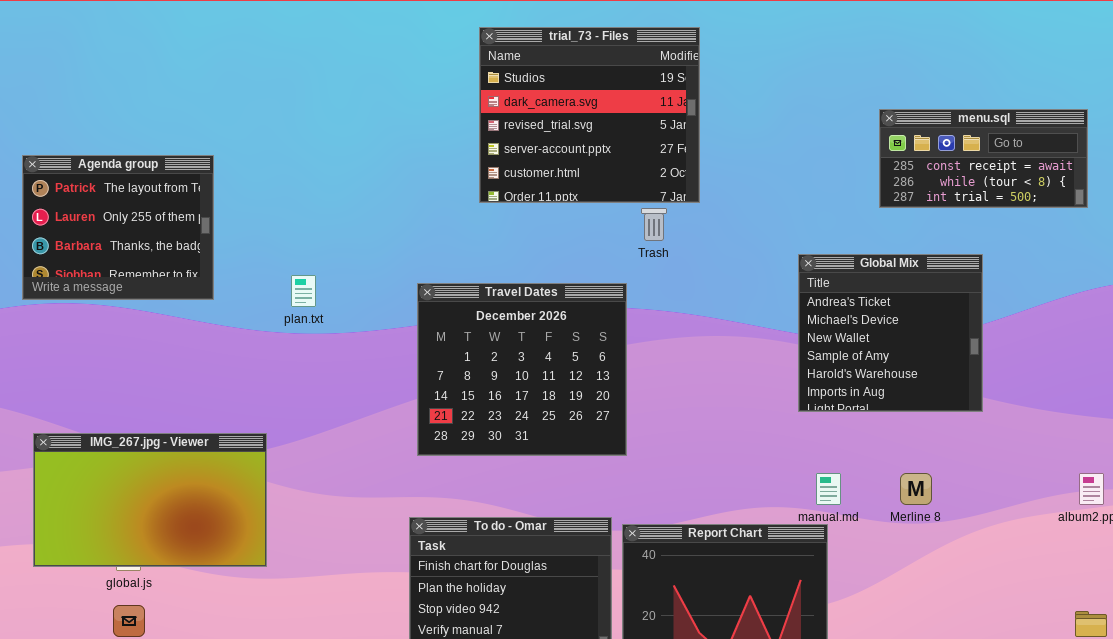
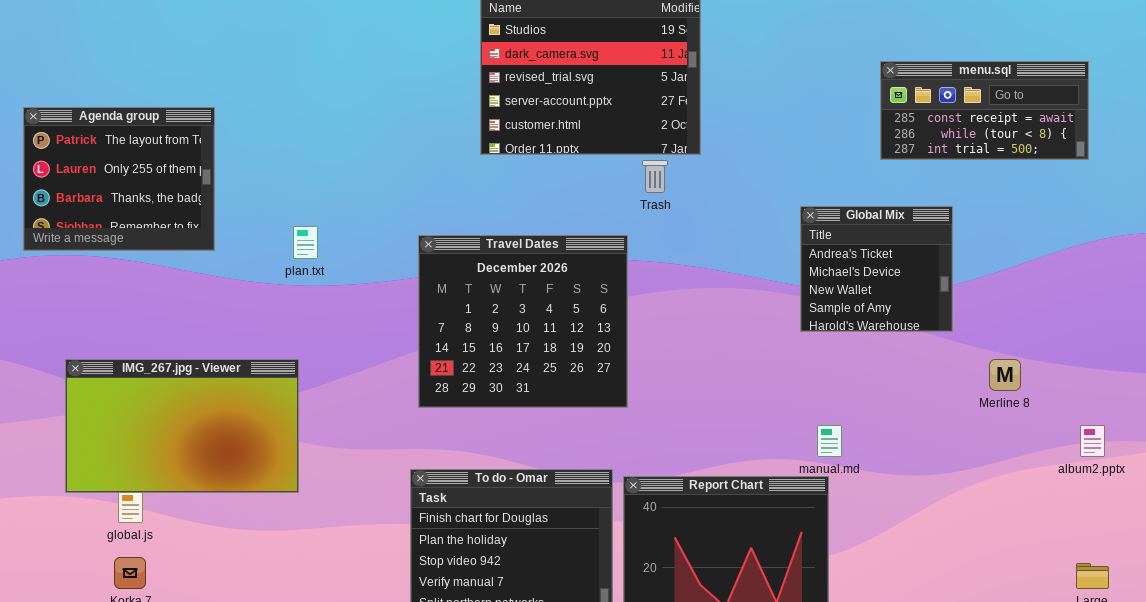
Global Mix: [798,254,983,412] -> [800,206,953,332], resized
IMG_267.jpg - Viewer: [33,433,267,567] -> [65,359,299,493], moved
Merline 8: [900,473,932,505] -> [989,359,1021,391], moved

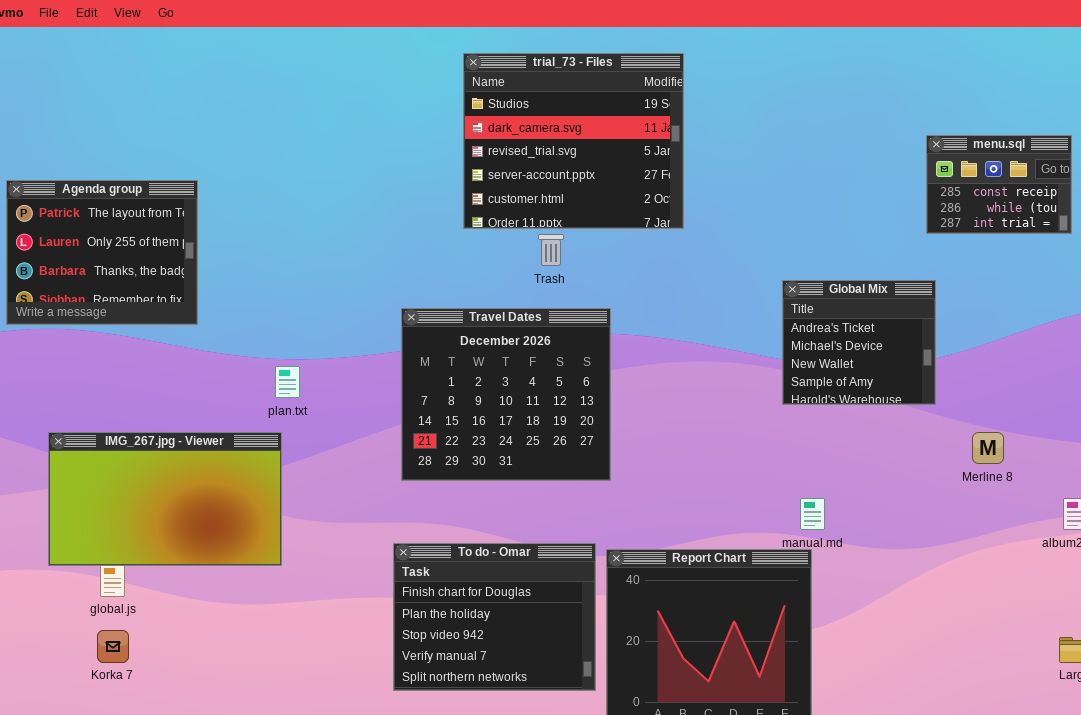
menu.sql: [880,61,1089,160] -> [926,135,1072,234], resized
Trash: [642,160,668,193] -> [538,234,564,266], moved
plan.txt: [293,226,318,259] -> [275,366,300,398], moved

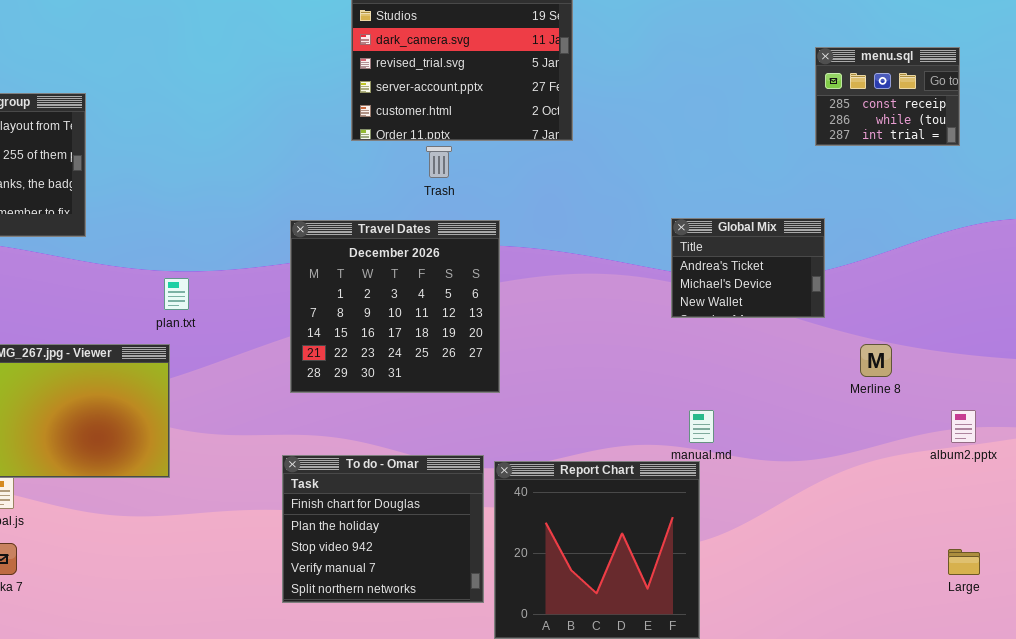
Global Mix: [782,280,936,405] -> [671,218,825,318], resized

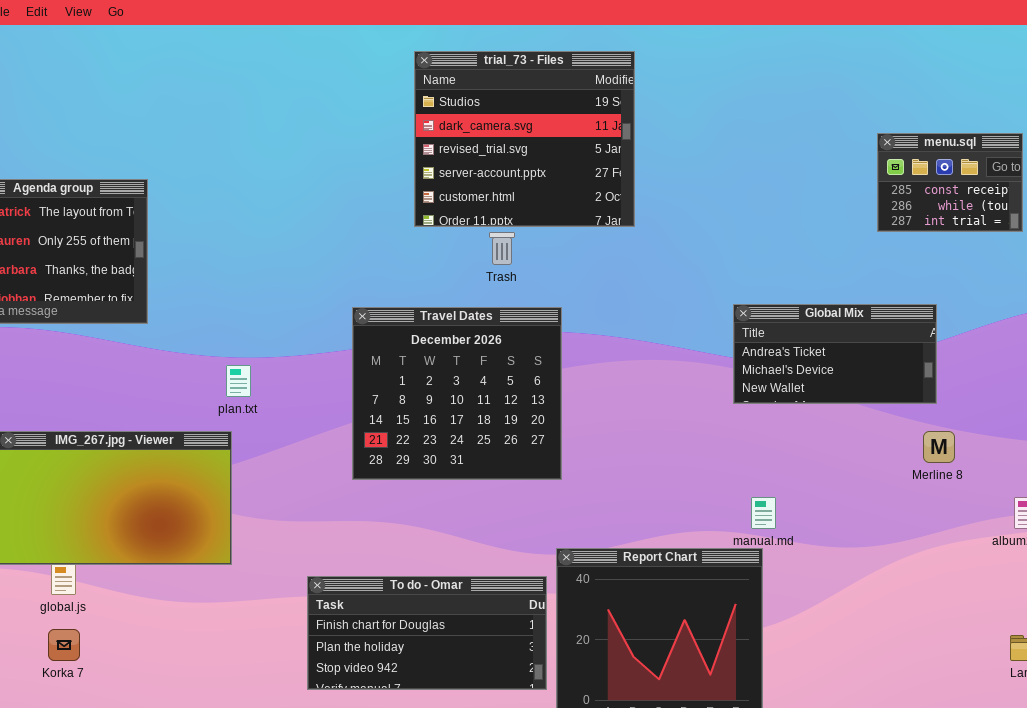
Global Mix: [671,218,825,318] -> [733,304,937,404], resized
To do - Omar: [282,455,484,603] -> [307,576,547,690], resized

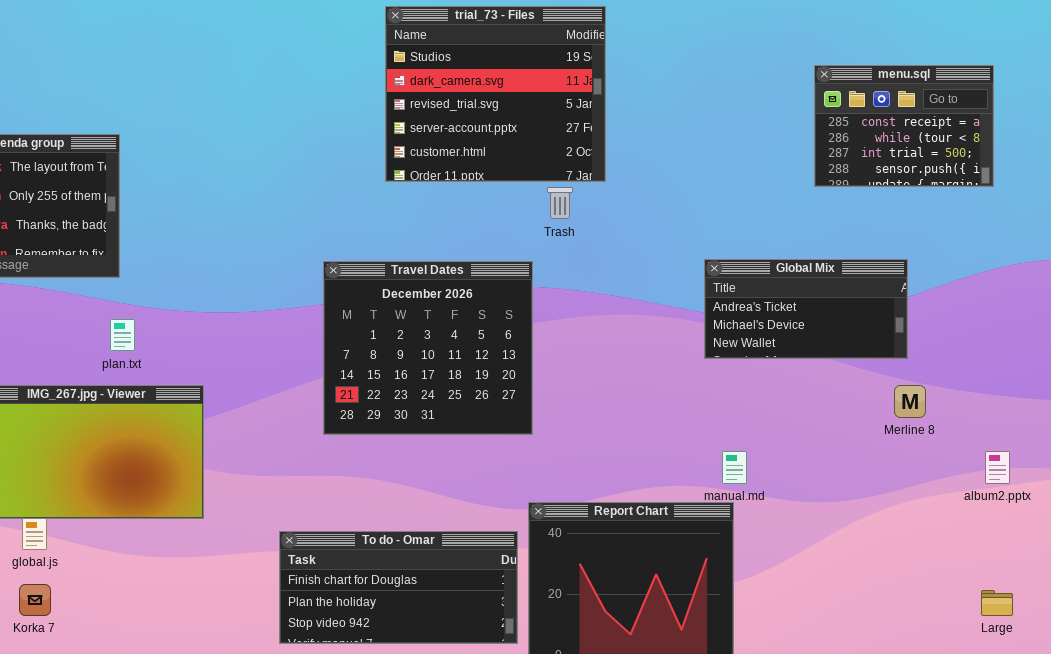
menu.sql: [877,133,1023,232] -> [814,65,994,187], resized
Trash: [489,232,515,265] -> [547,187,573,219], moved
plan.txt: [226,365,251,397] -> [110,319,135,351], moved

